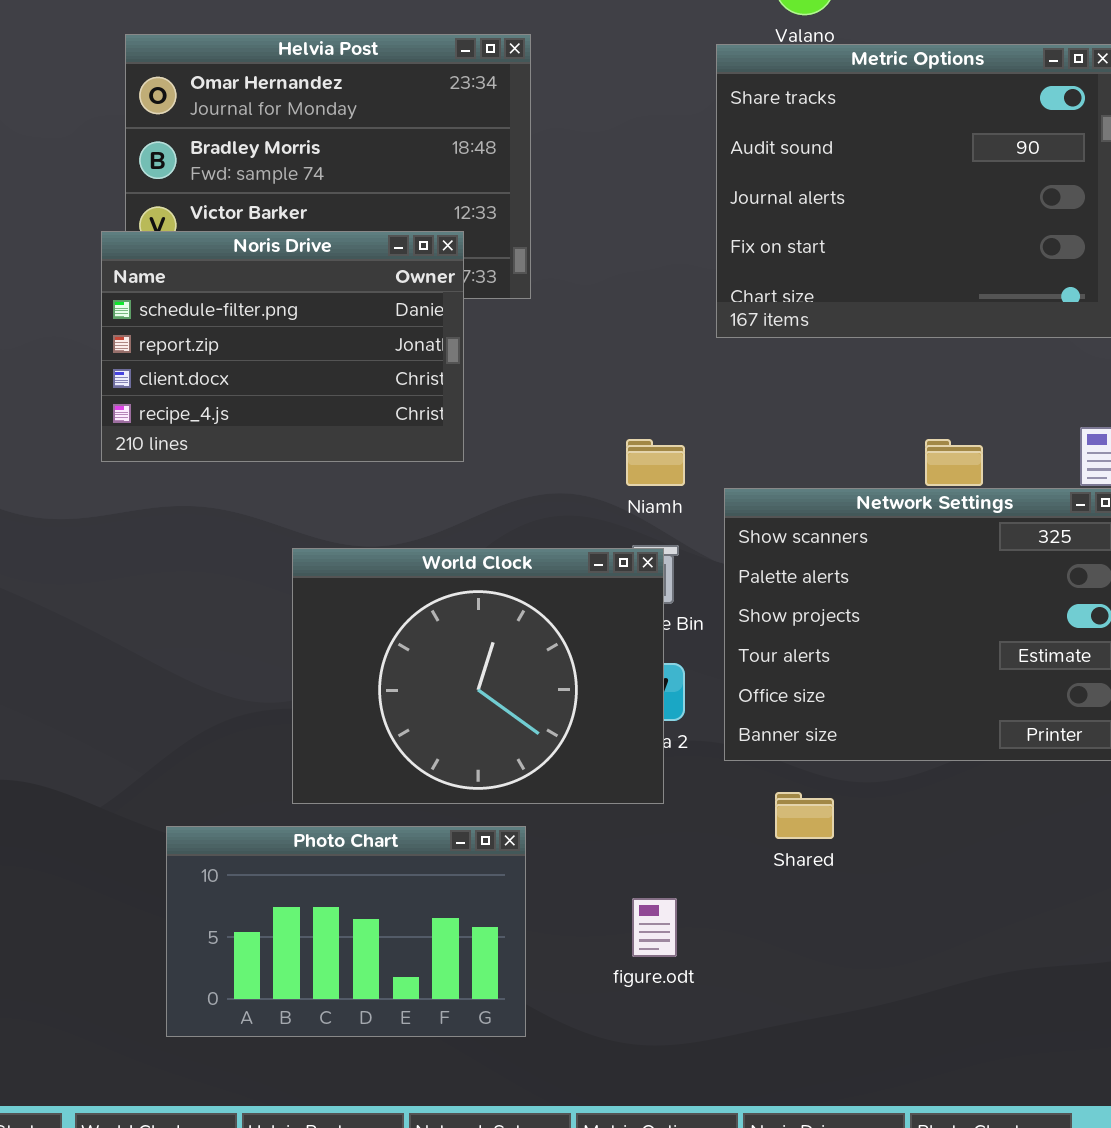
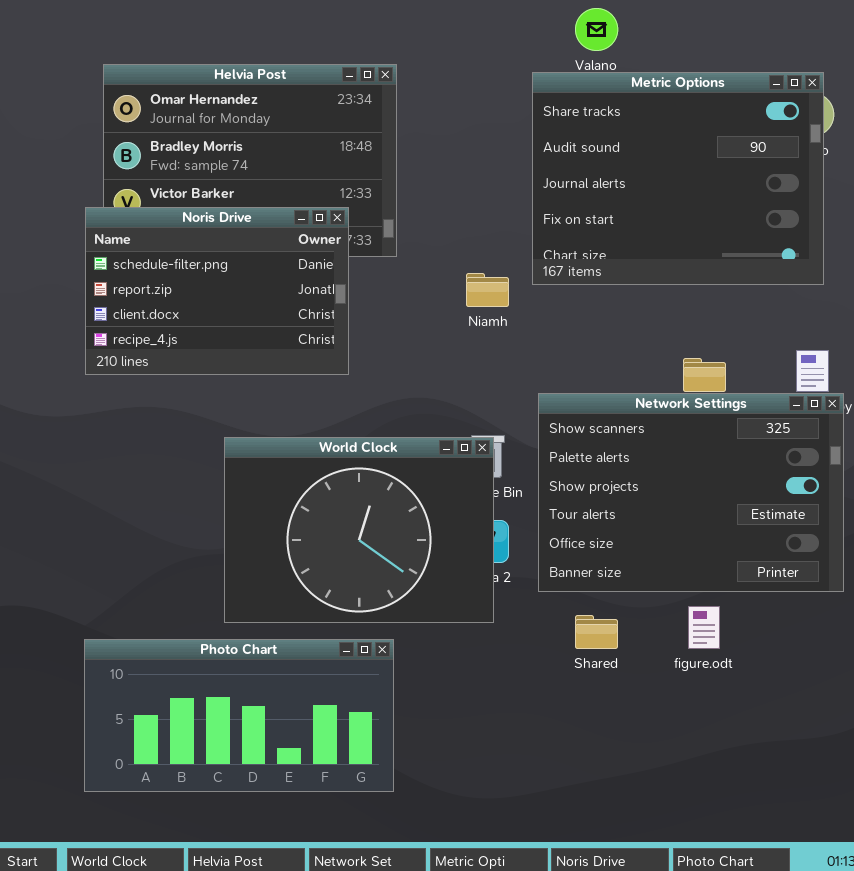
Niamh: [626,439,685,486] -> [466,273,509,307], moved
Photo Chart: [166,826,526,1037] -> [84,639,394,792], resized
figure.odt: [632,898,677,957] -> [688,606,720,649], moved

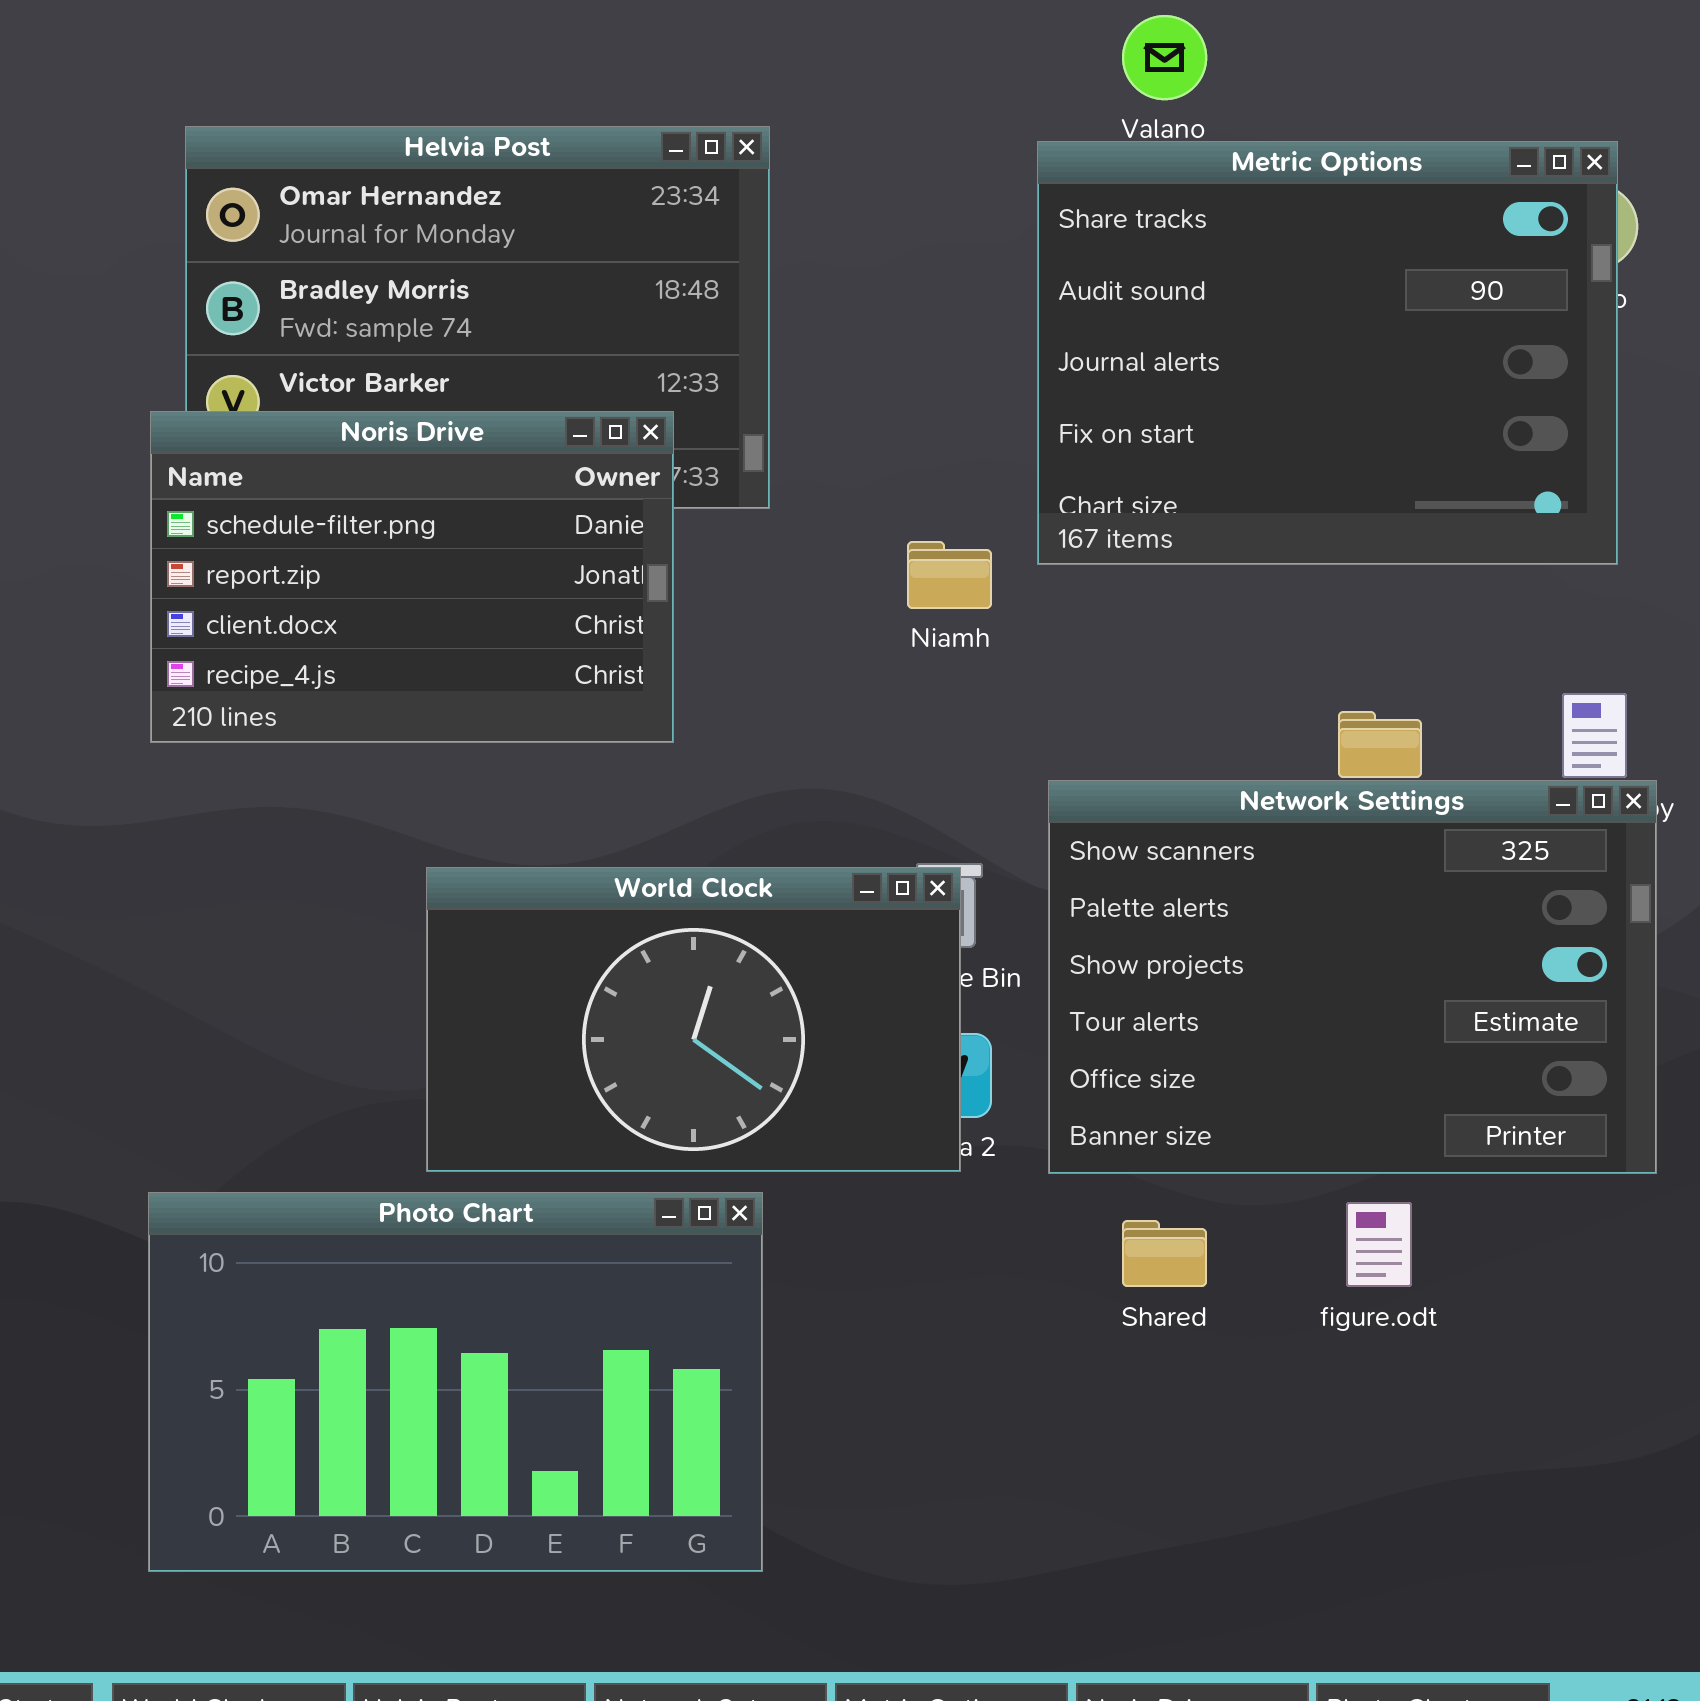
World Clock: [224,437,494,623] -> [426,867,961,1172], resized
Photo Chart: [84,639,394,792] -> [148,1192,763,1572], resized

